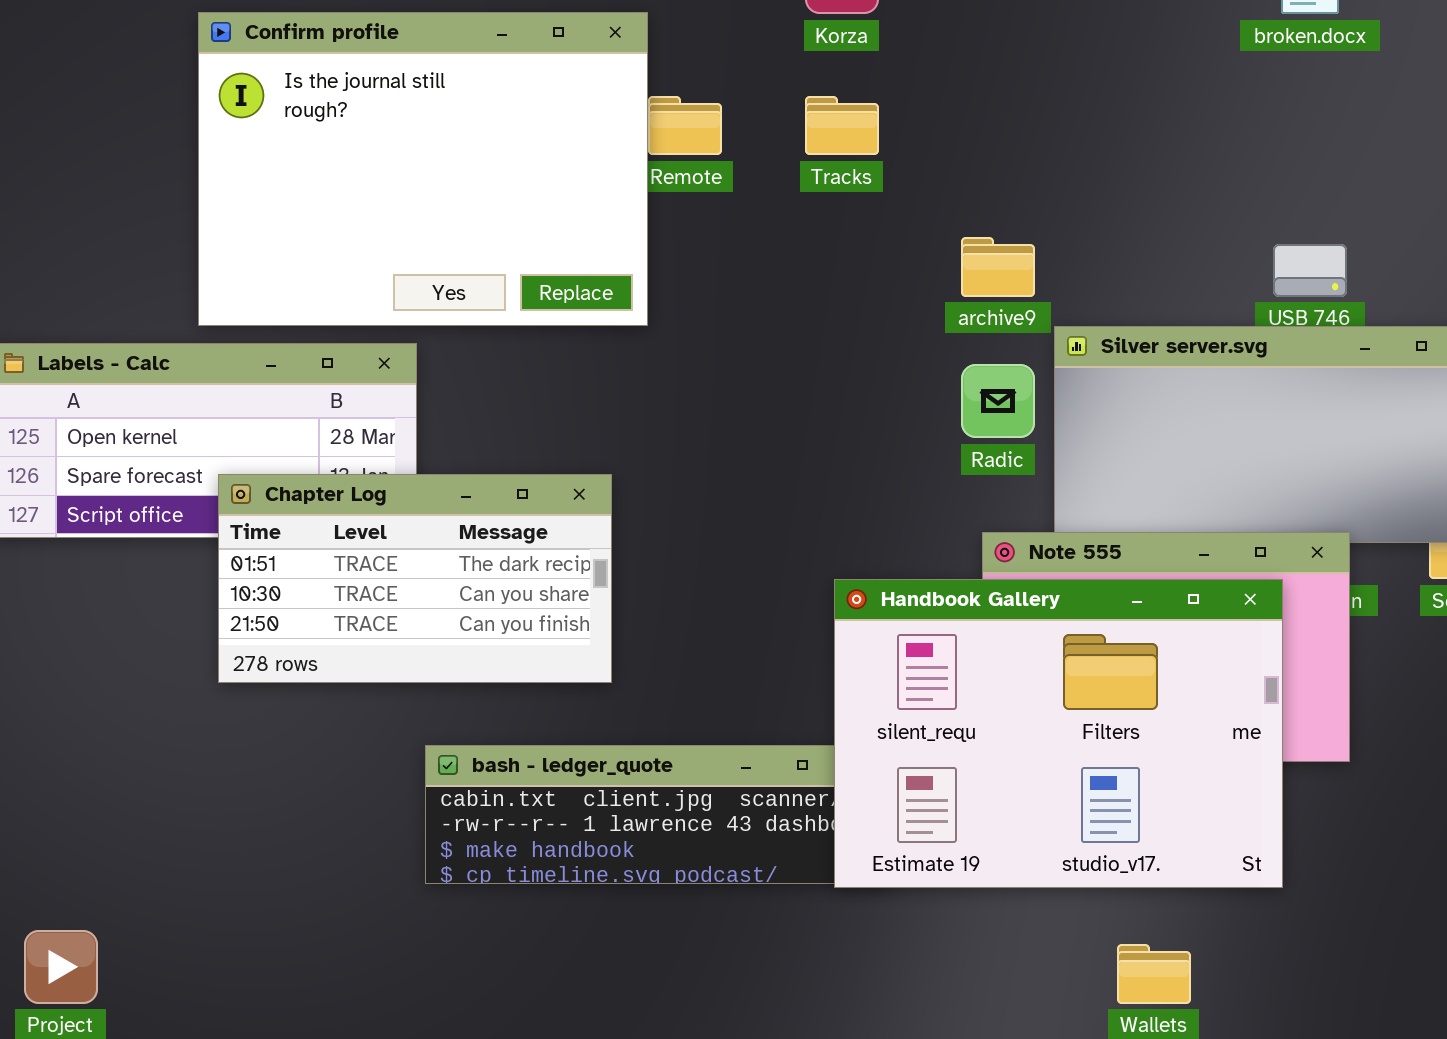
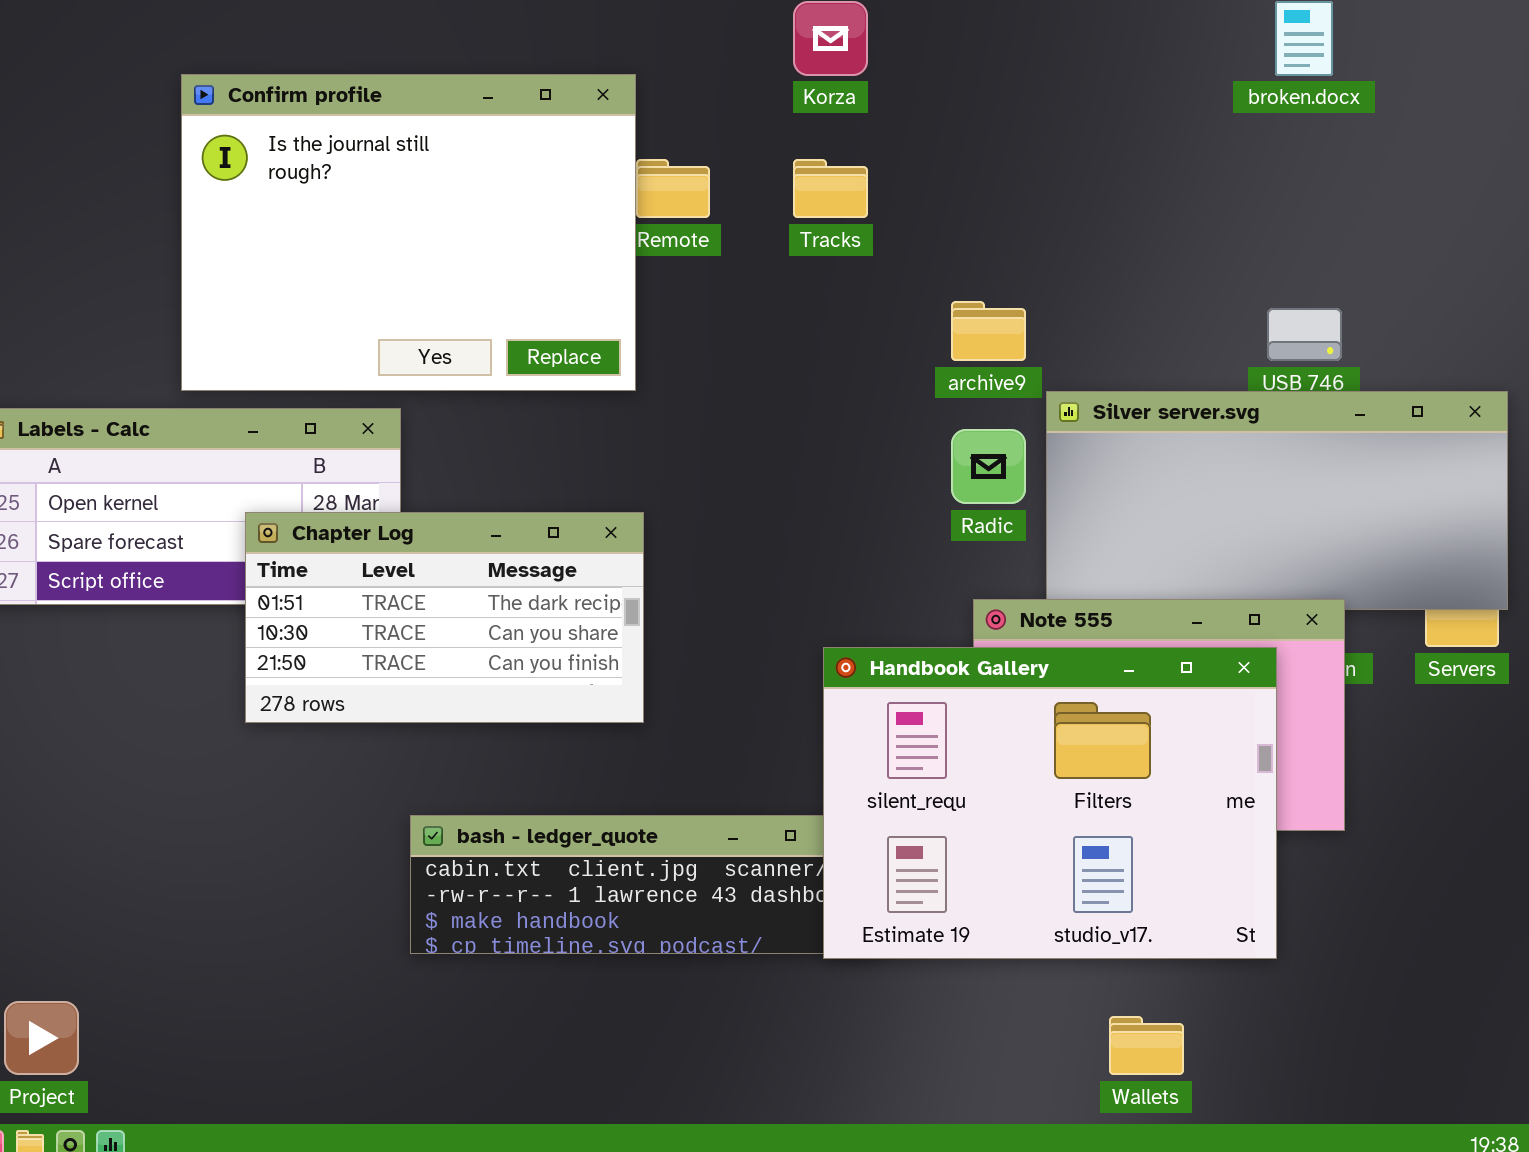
Chapter Log: [218,474,612,683] -> [245,512,644,723], moved

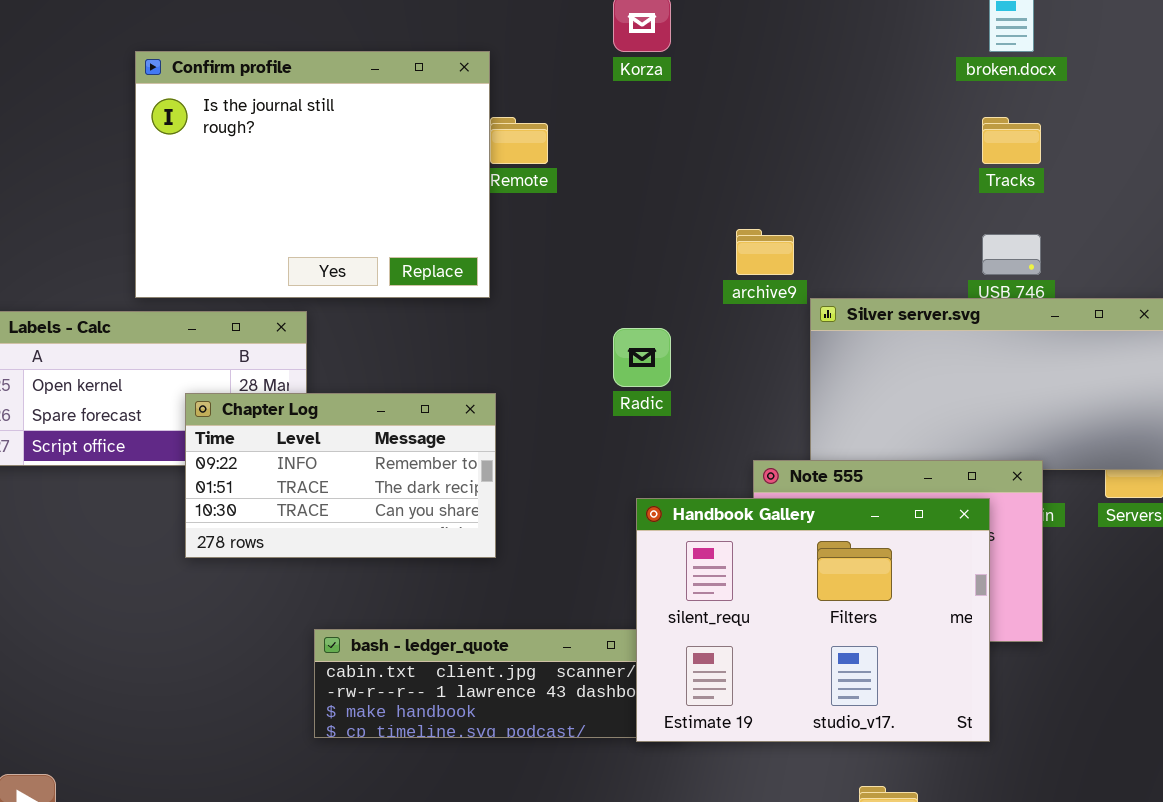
Tracks: [793,159,868,218] -> [982,117,1041,164], moved
Radic: [951,429,1026,504] -> [613,328,671,387], moved
Chapter Log: [245,512,644,723] -> [185,393,496,558], scrolled up 1 row

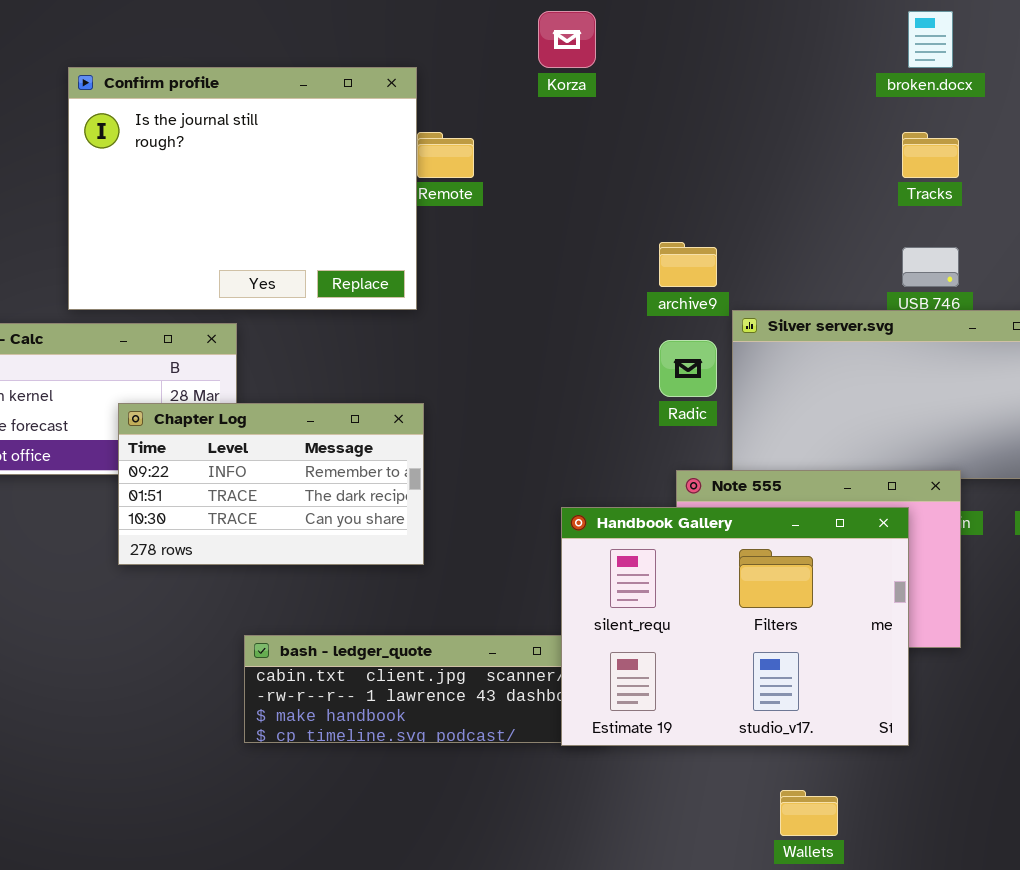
Radic: [613,328,671,387] -> [659,340,717,397], moved

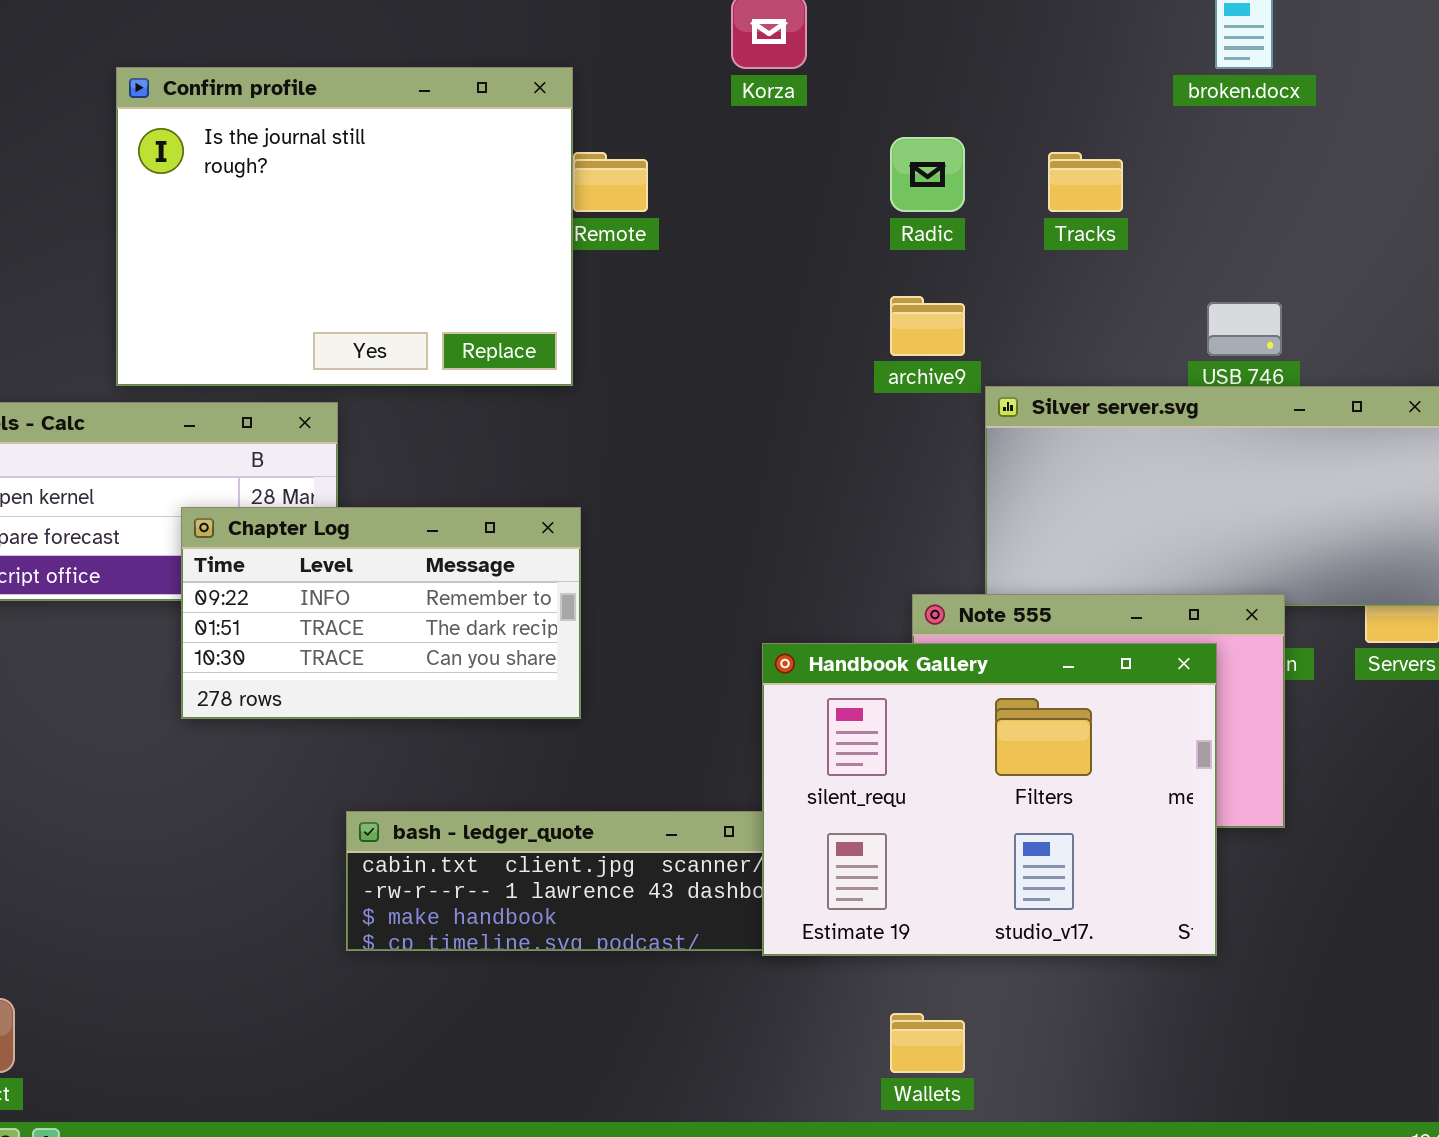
Tracks: [902,132,959,178] -> [1048,152,1123,212], moved
Radic: [659,340,717,397] -> [890,137,965,212], moved
Wallets: [780,790,838,836] -> [890,1013,965,1073], moved

